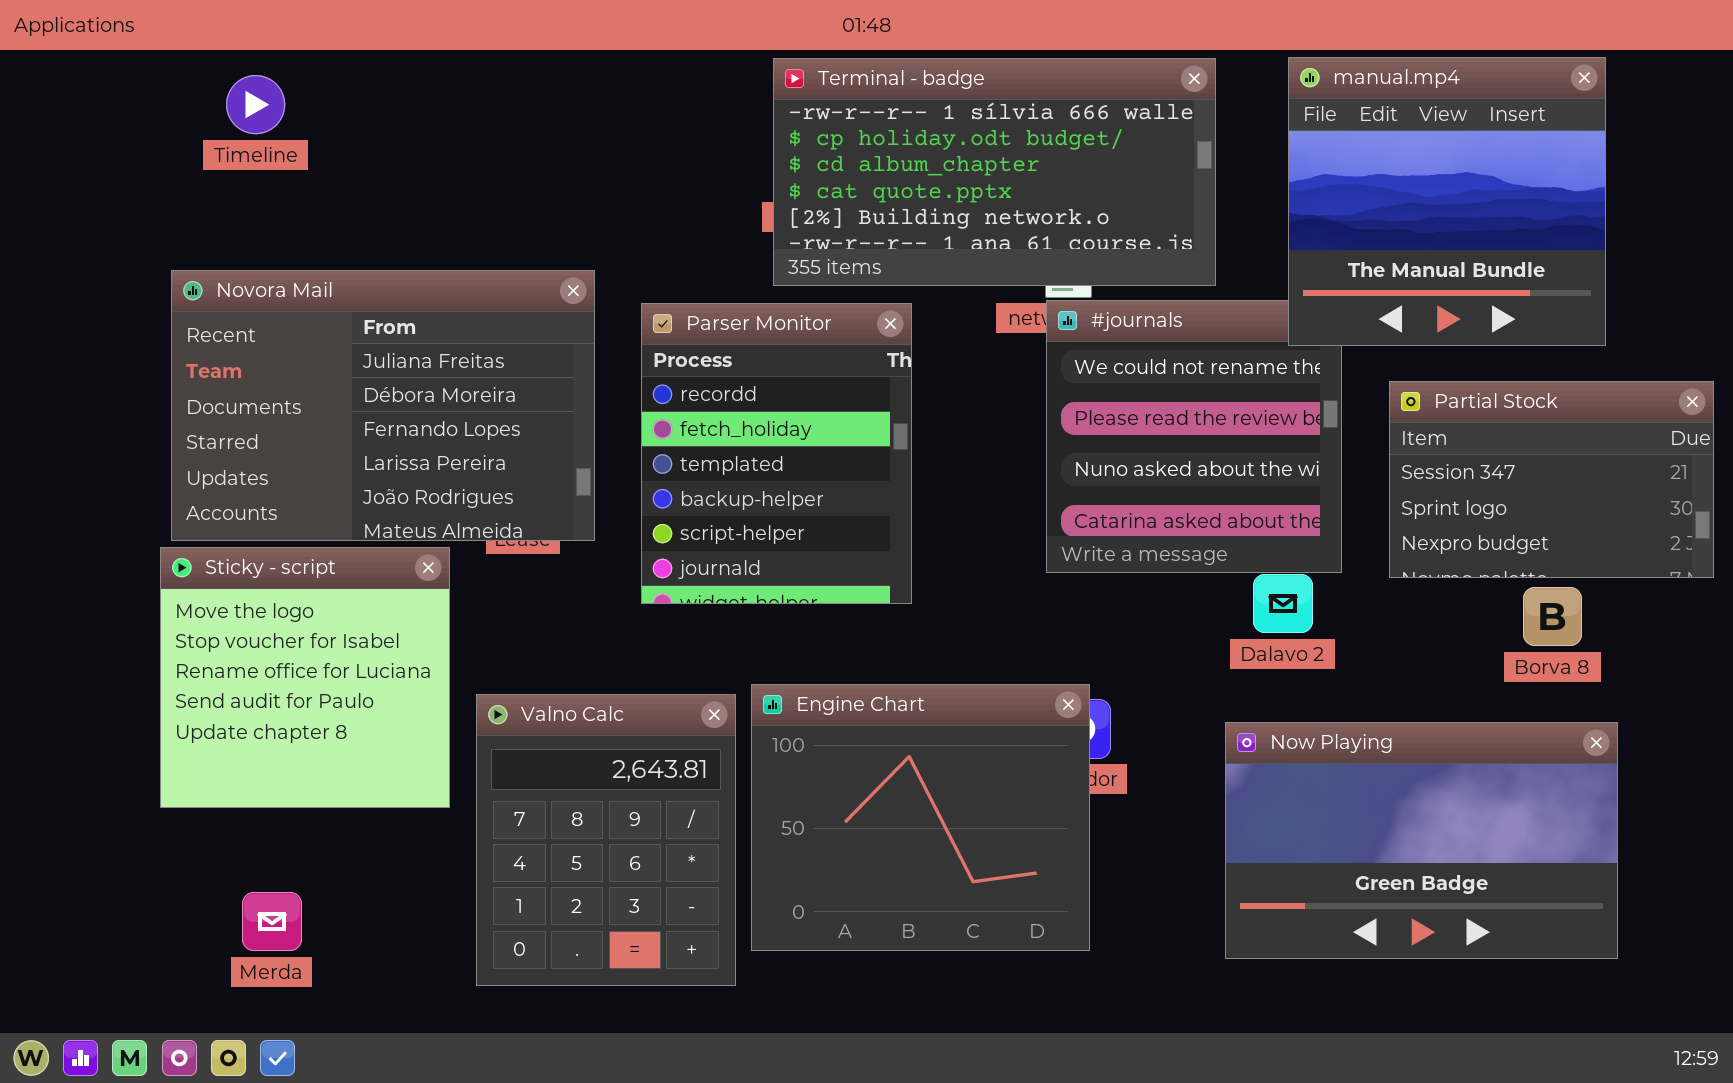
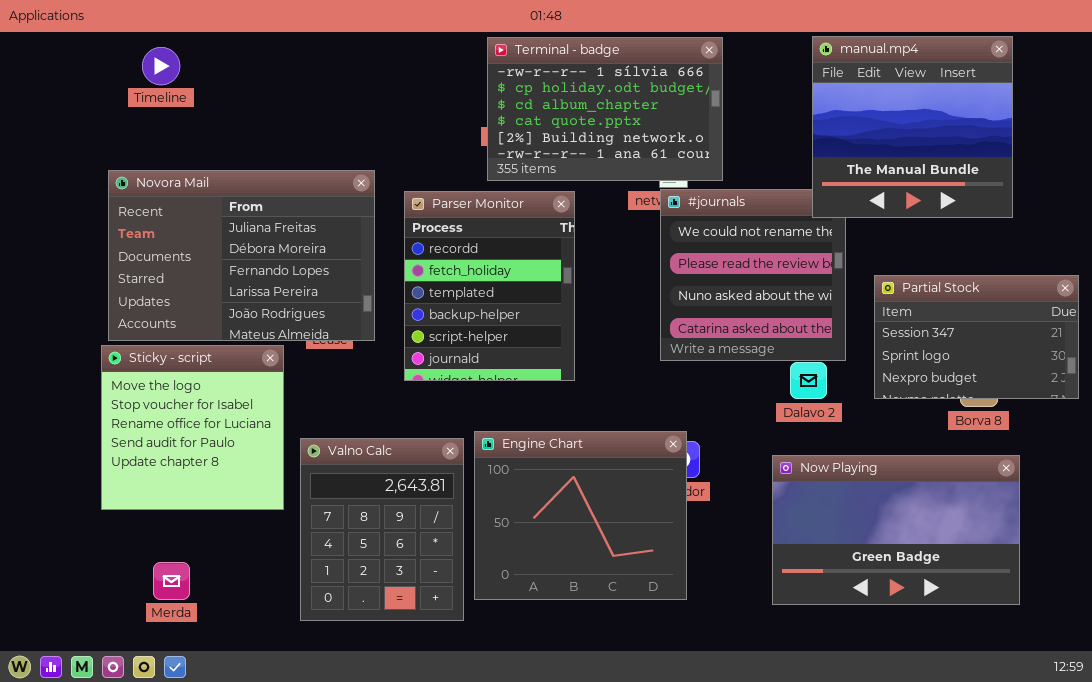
Terminal - badge: [773,58,1216,286] -> [487,37,723,181], resized
Partial Stock: [1389,381,1714,578] -> [874,275,1079,399], moved

